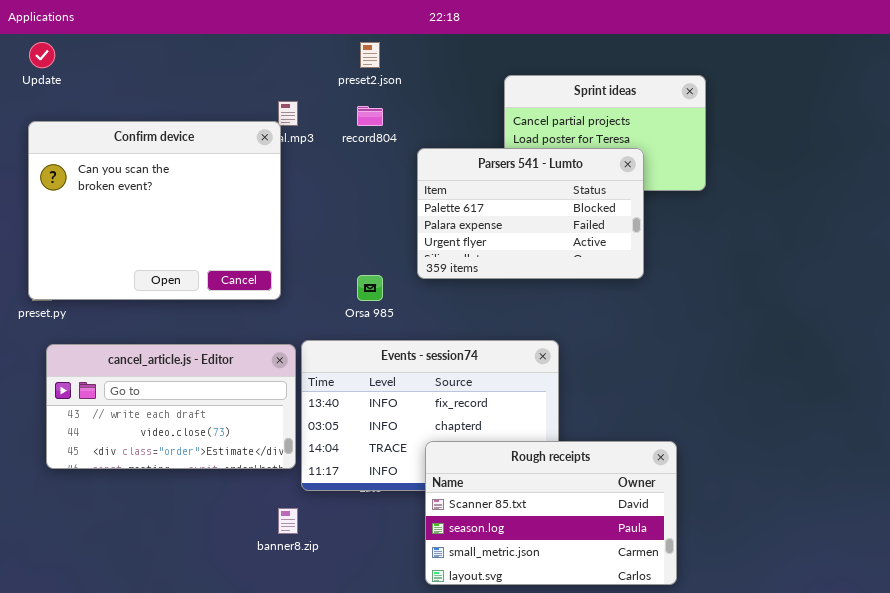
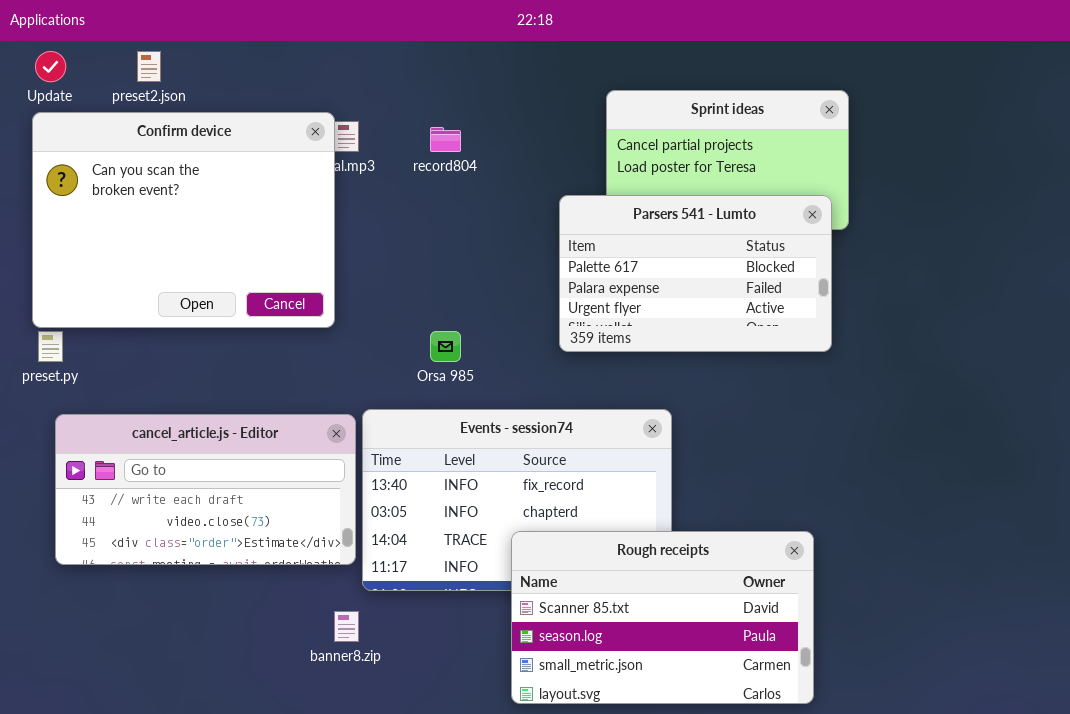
preset2.json: [360,42,380,68] -> [137,51,161,82], moved
Confirm device: [28,121,281,300] -> [32,112,335,328], moved
Parsers 541 - Lumto: [417,148,644,279] -> [559,195,832,352], moved

